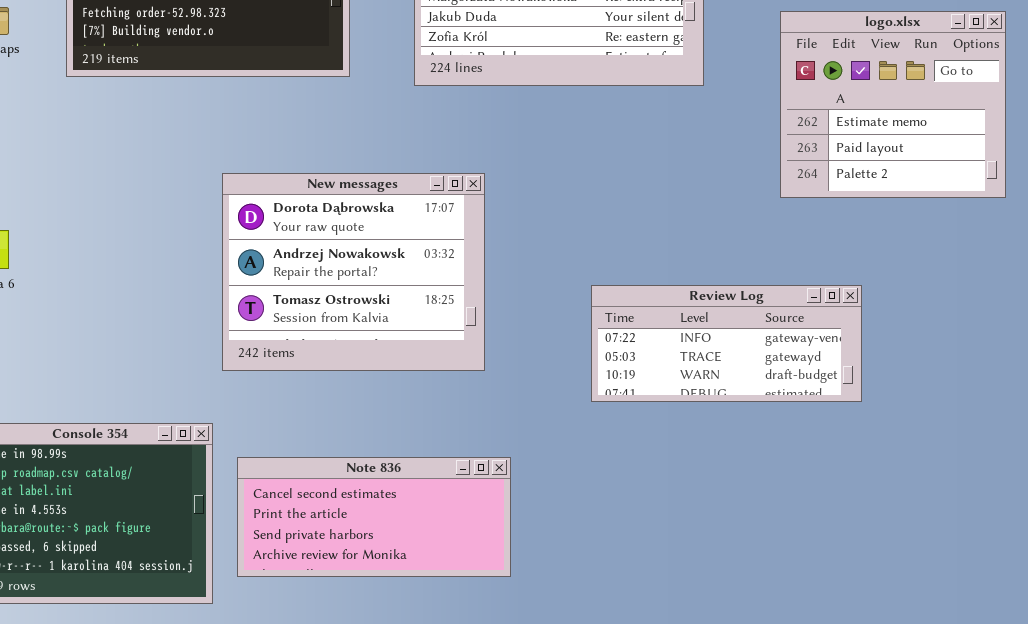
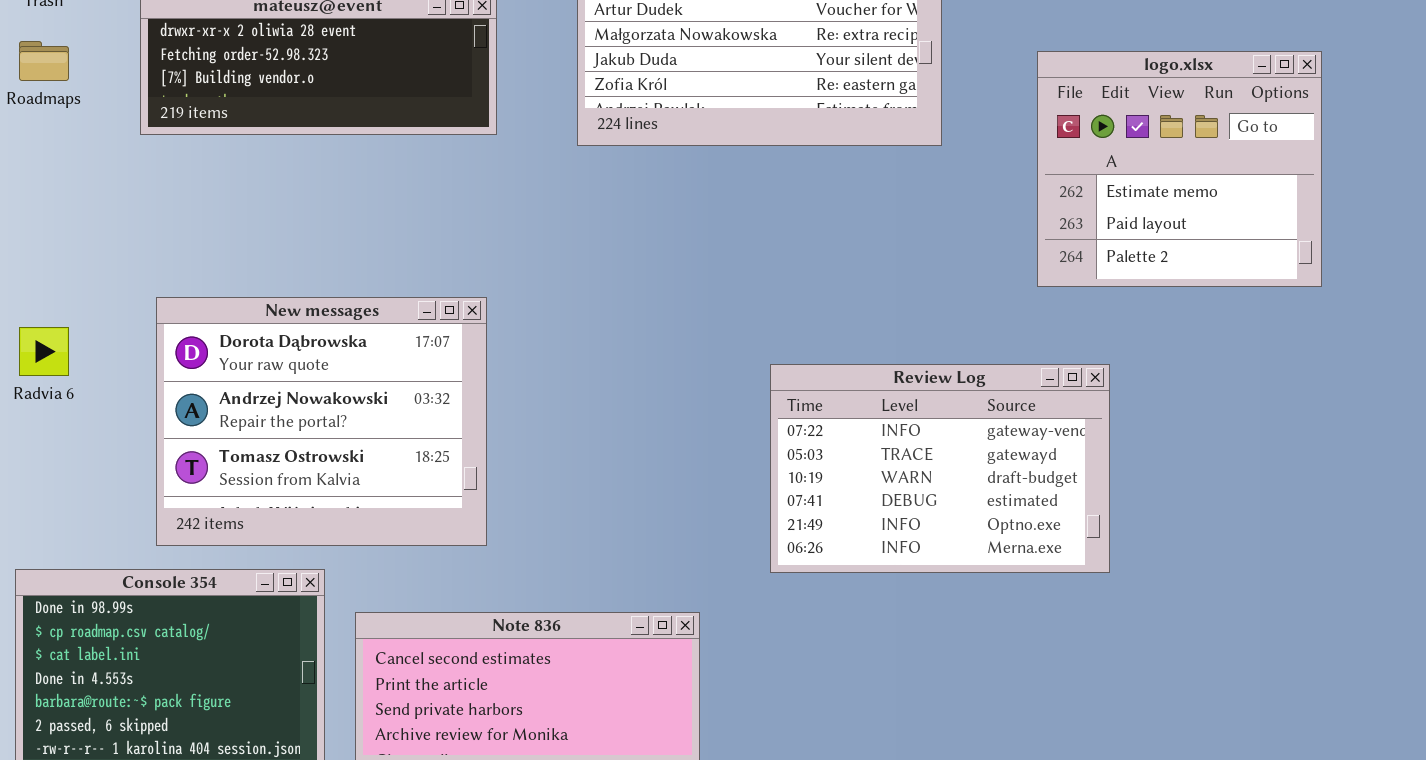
New messages: [222,173,485,371] -> [156,297,487,546], moved
Review Log: [591,285,862,402] -> [770,364,1110,573], moved, resized

